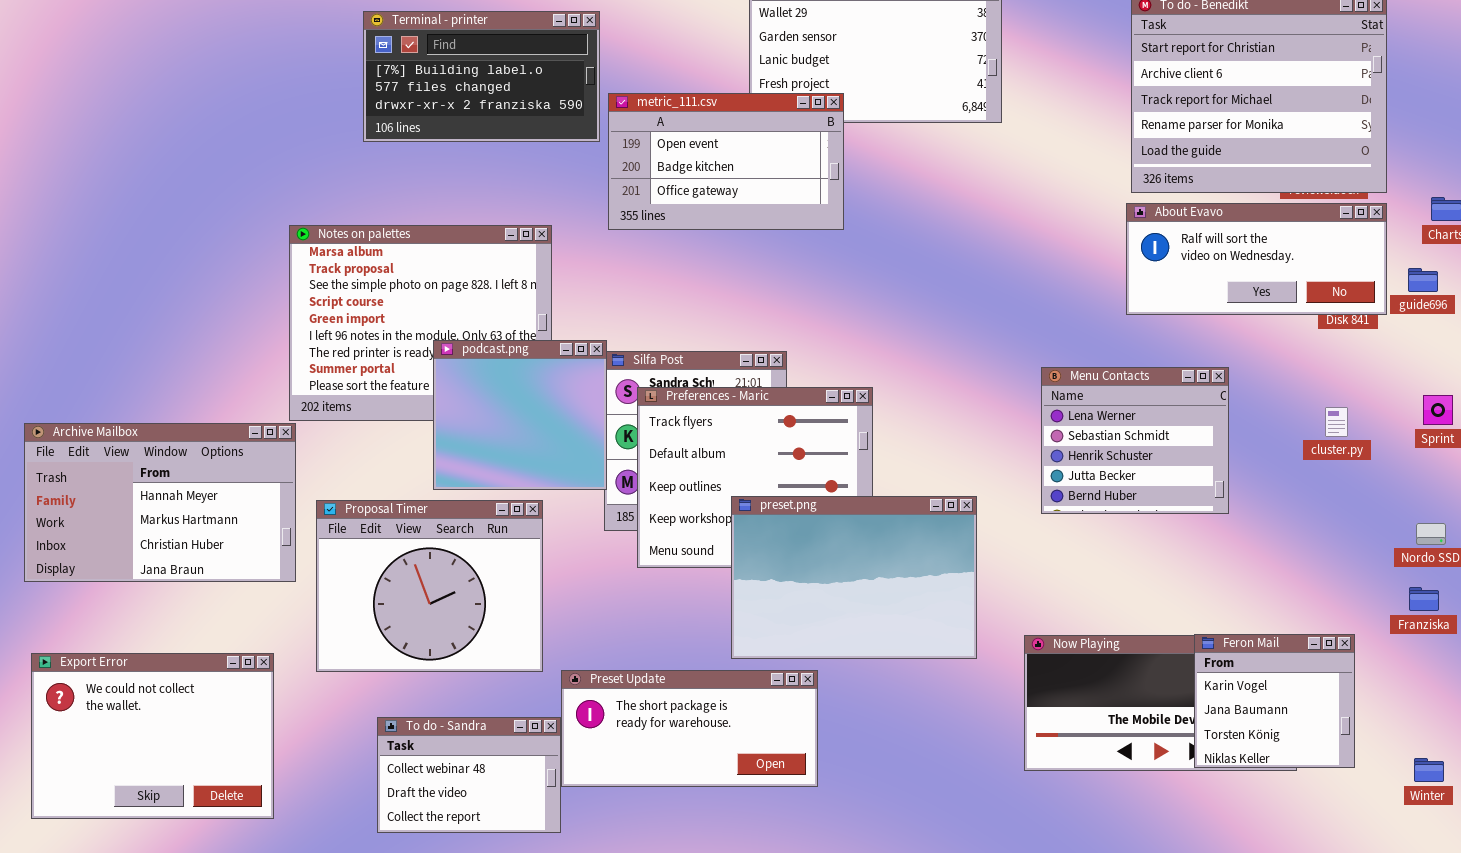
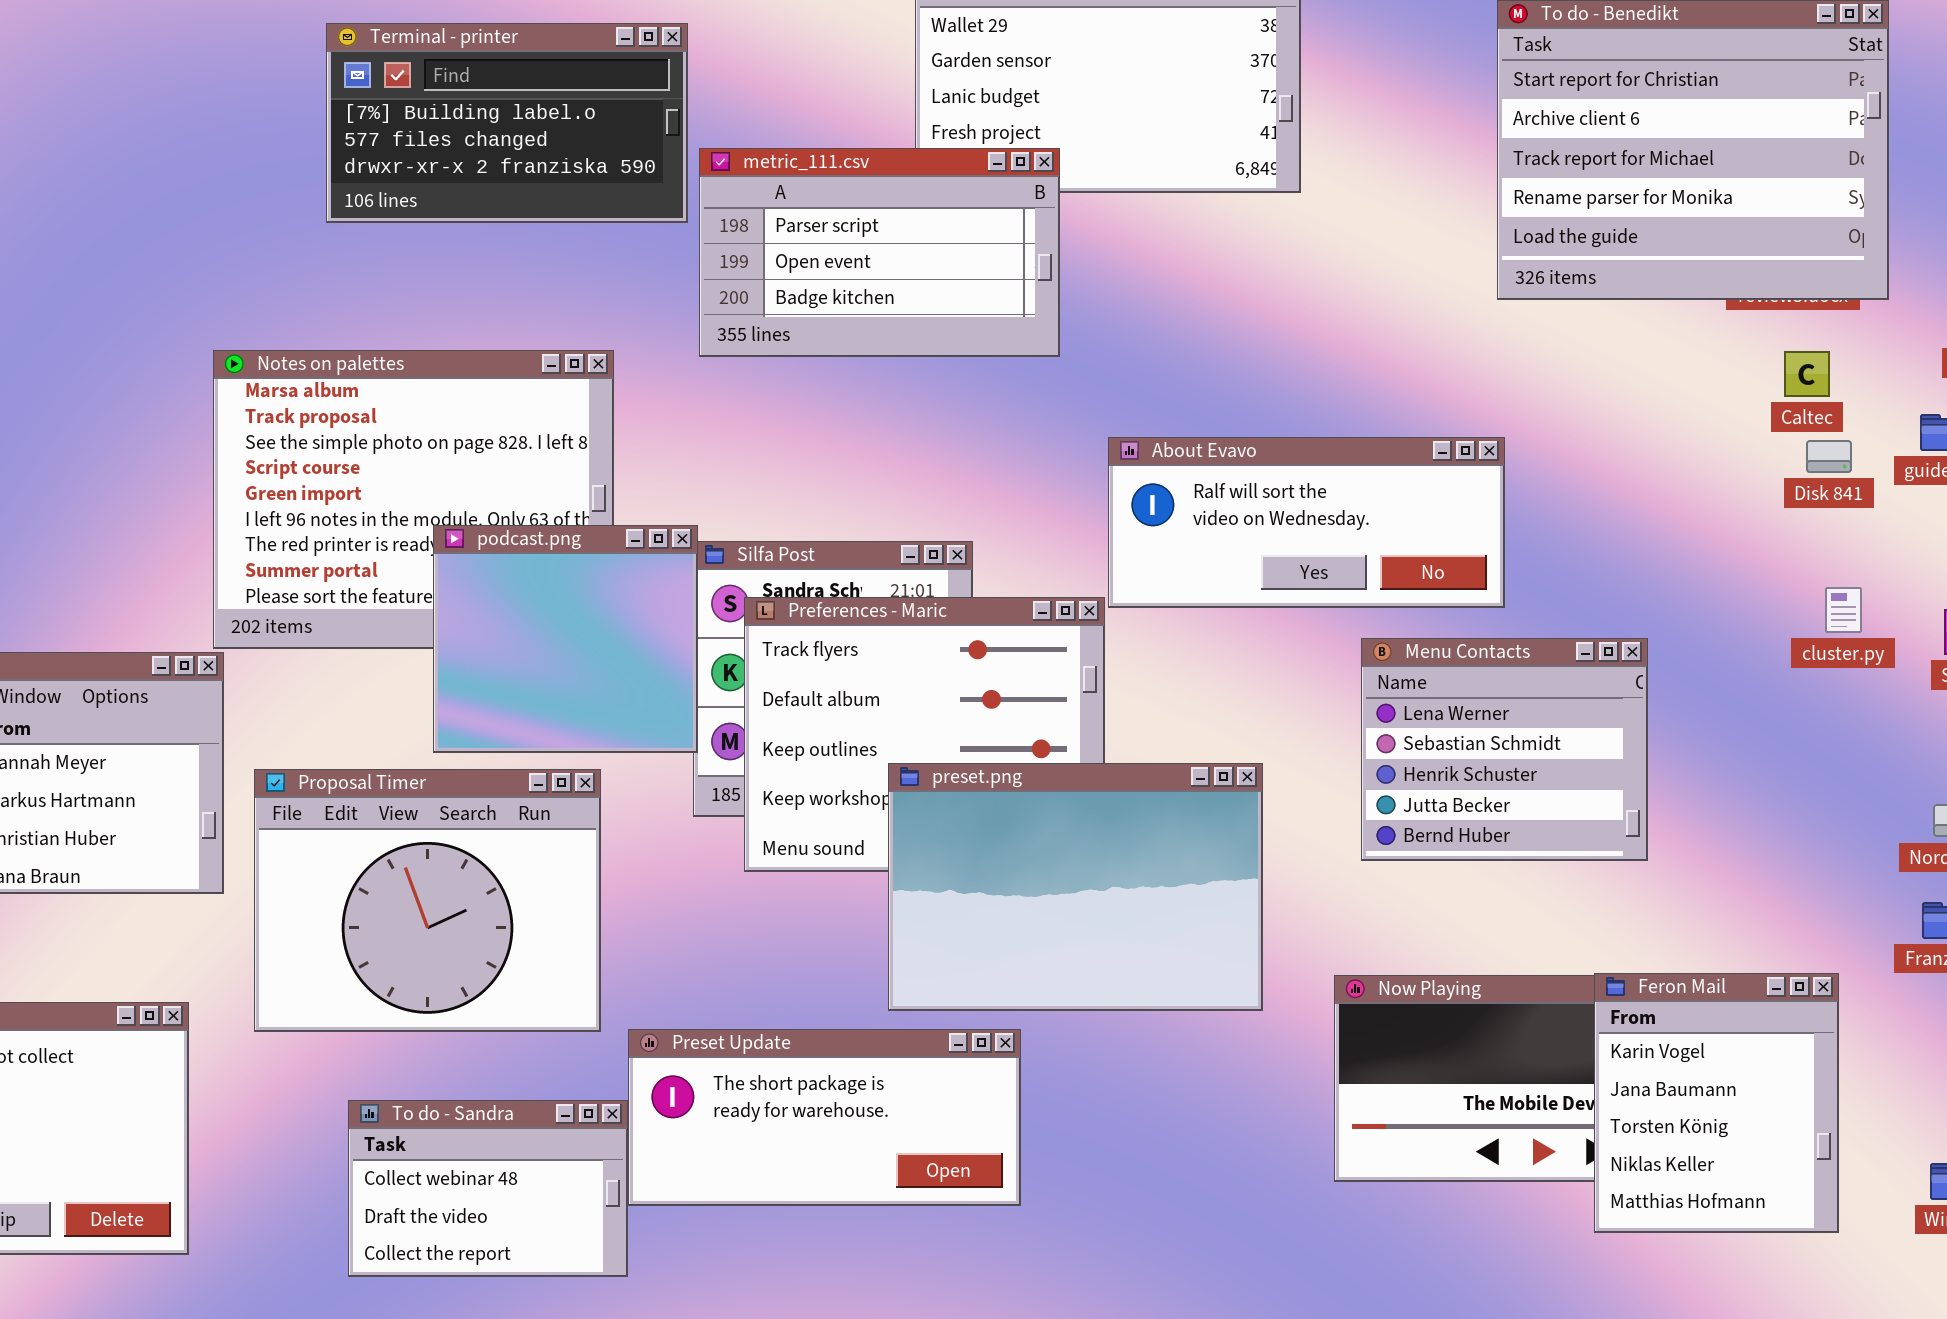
metric_111.csv: [608,93,844,230] -> [699,148,1060,357], scrolled up 1 row
About Evavo: [1126,203,1387,315] -> [1108,437,1505,608], moved
Menu Contacts: [1041,367,1229,514] -> [1361,638,1648,861], moved
cluster.py: [1325,407,1348,437] -> [1825,587,1862,633], moved
Feron Mail: [1194,634,1355,768] -> [1594,973,1839,1233], resized

